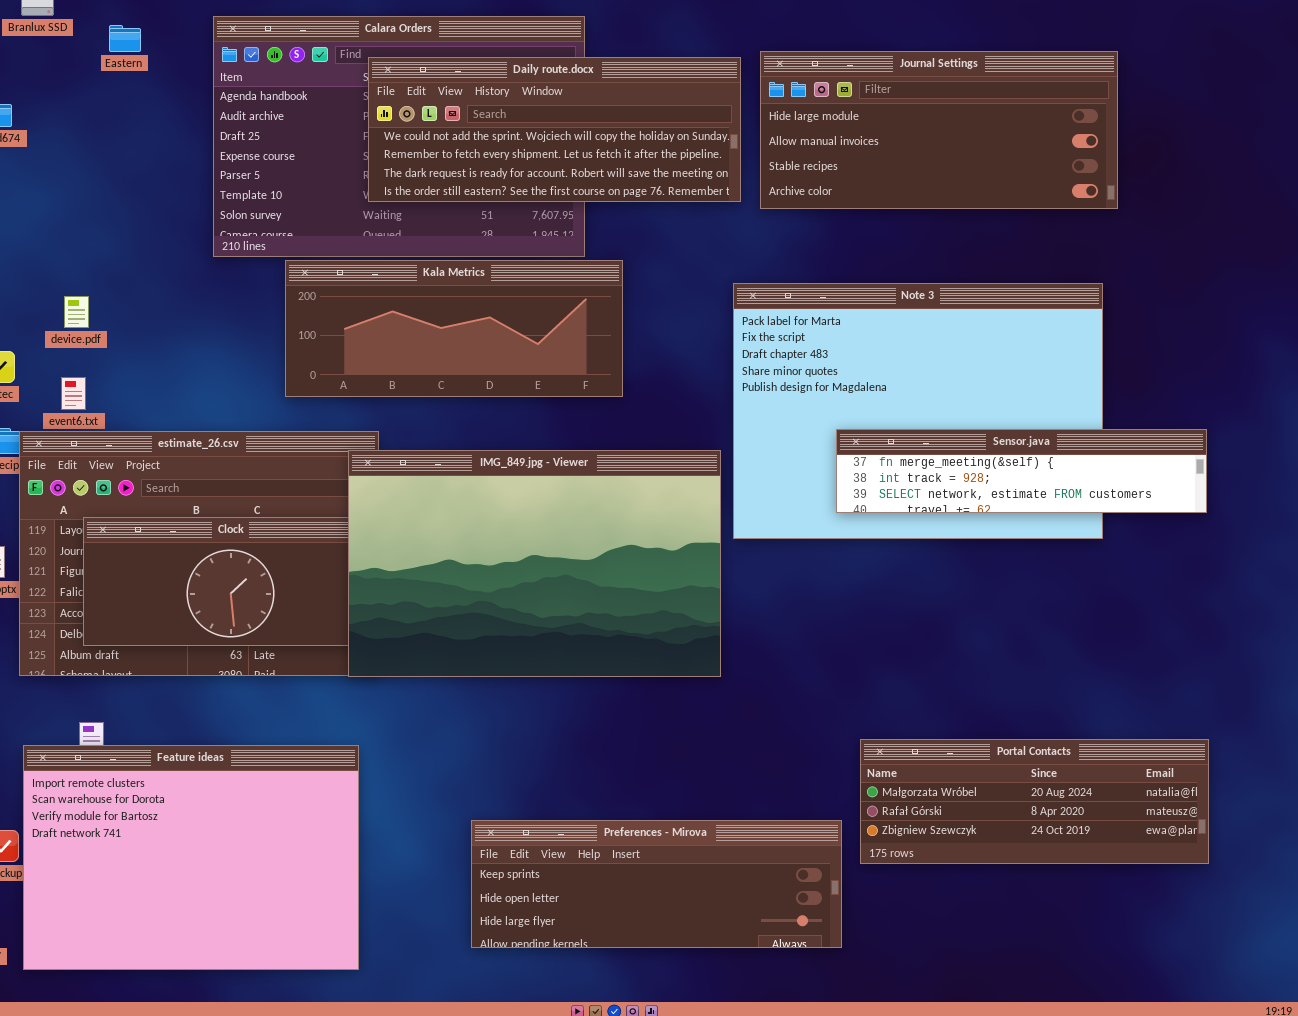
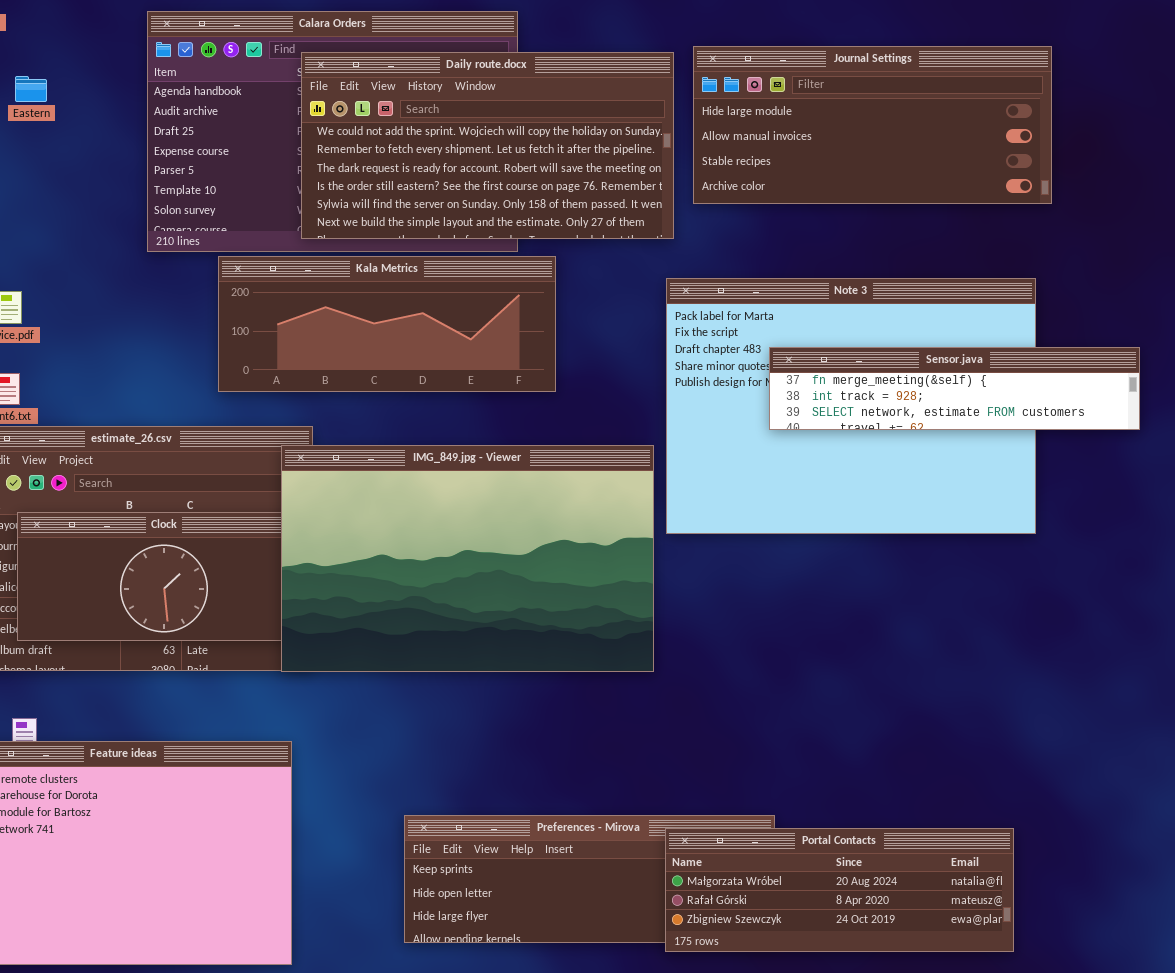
Eastern: [109,25,141,52] -> [15,76,47,102], moved
Daily route.docx: [368,57,741,202] -> [301,52,674,239], resized
Sensor.java: [836,429,1207,513] -> [769,347,1140,430], moved
Portal Contacts: [860,739,1209,864] -> [665,828,1014,952], moved

